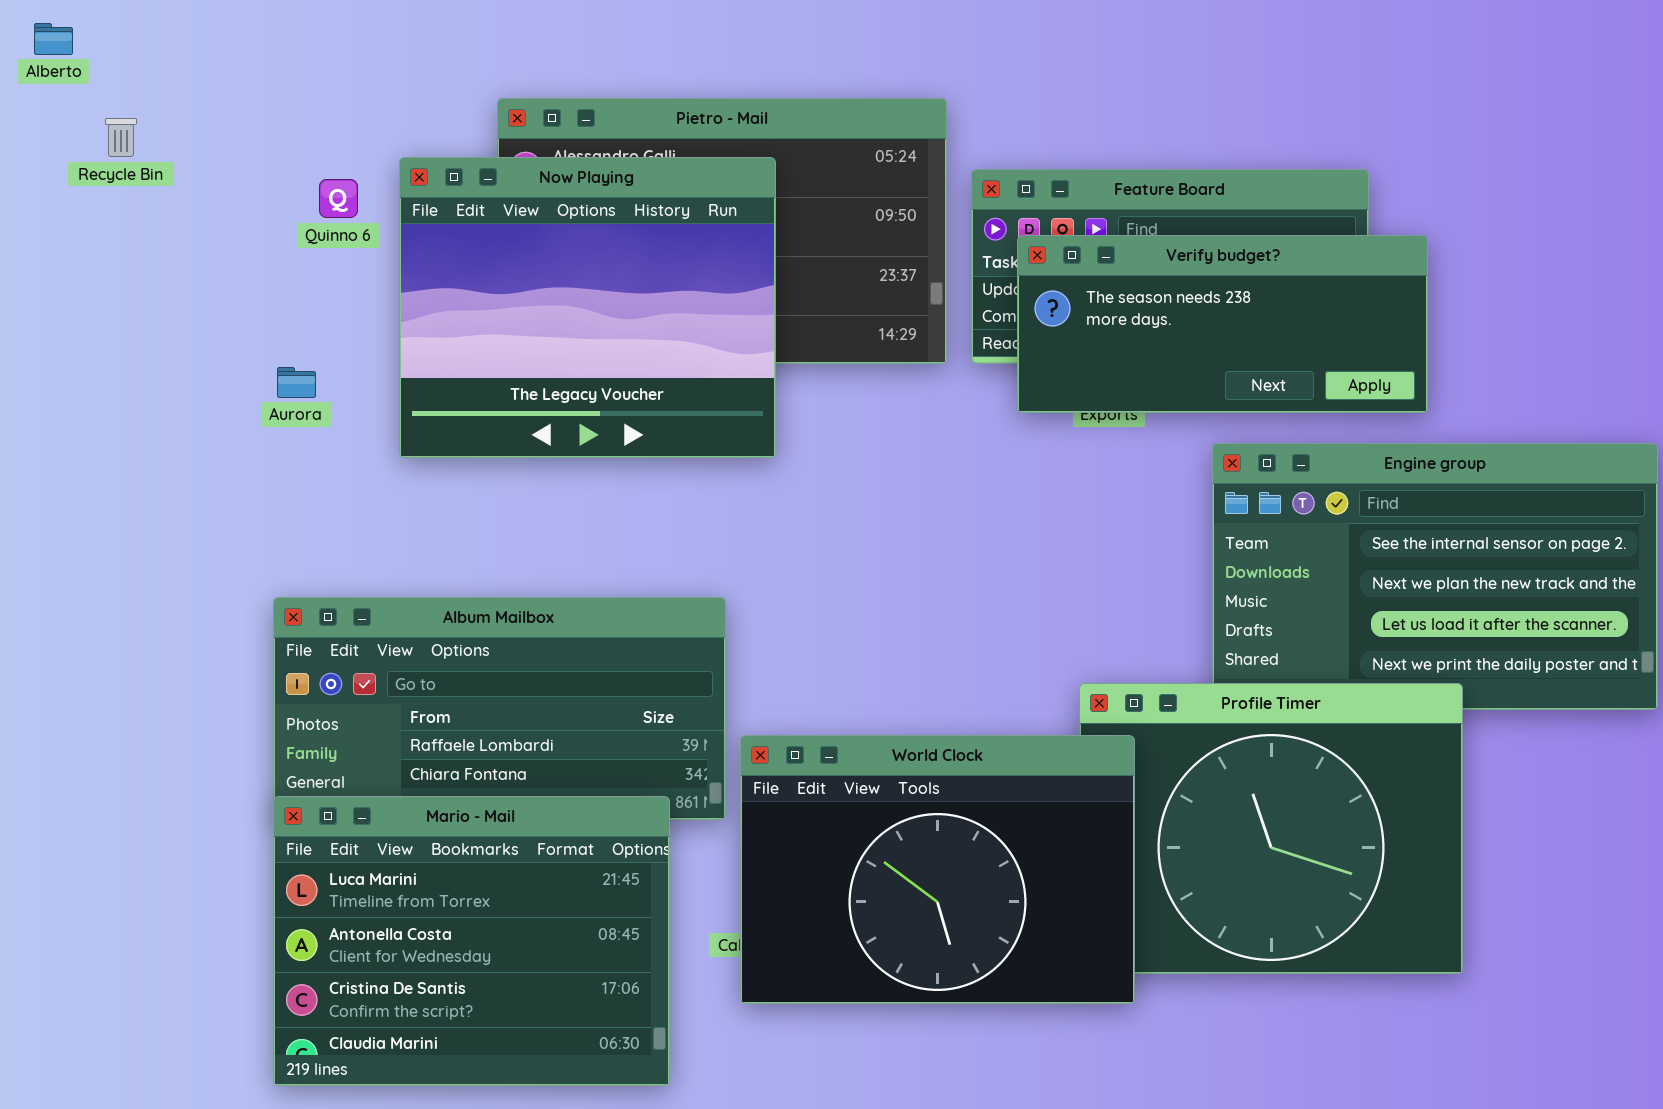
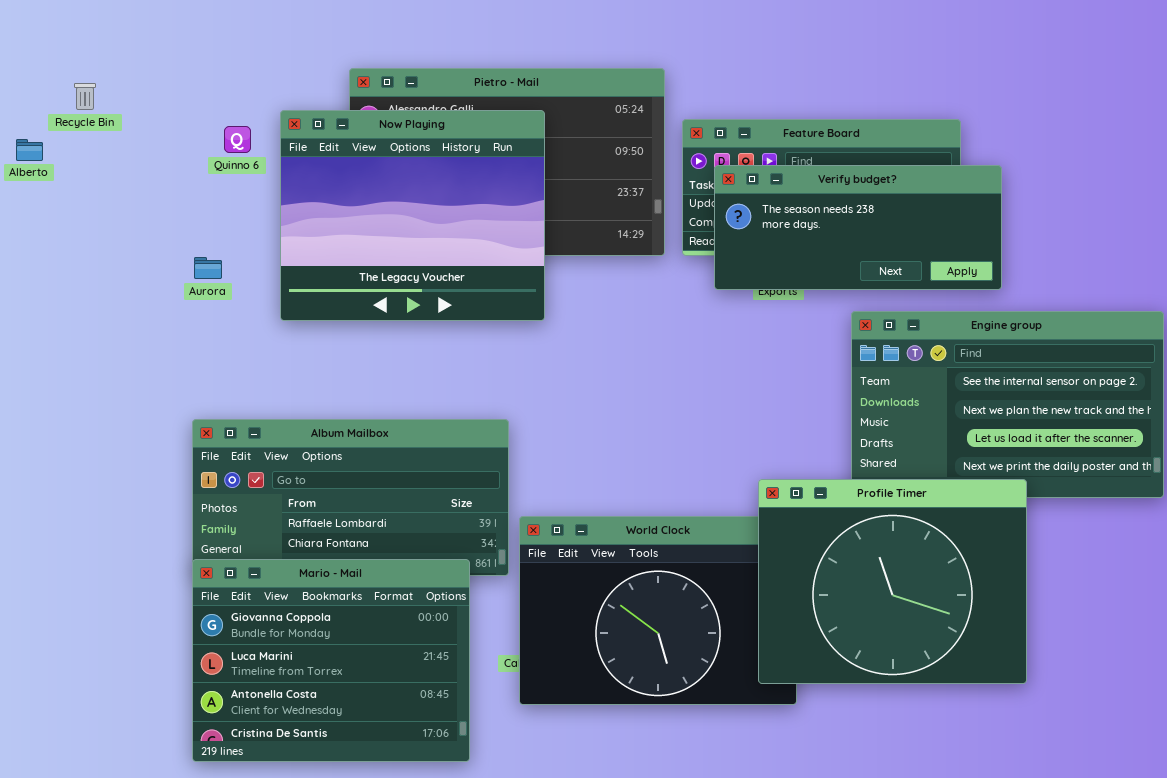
Alberto: [34,23,73,55] -> [16,139,43,161], moved
Profile Timer: [1079,683,1463,974] -> [758,479,1027,684], raised
Mario - Mail: [273,796,670,1086] -> [192,559,470,762], scrolled up 1 row

